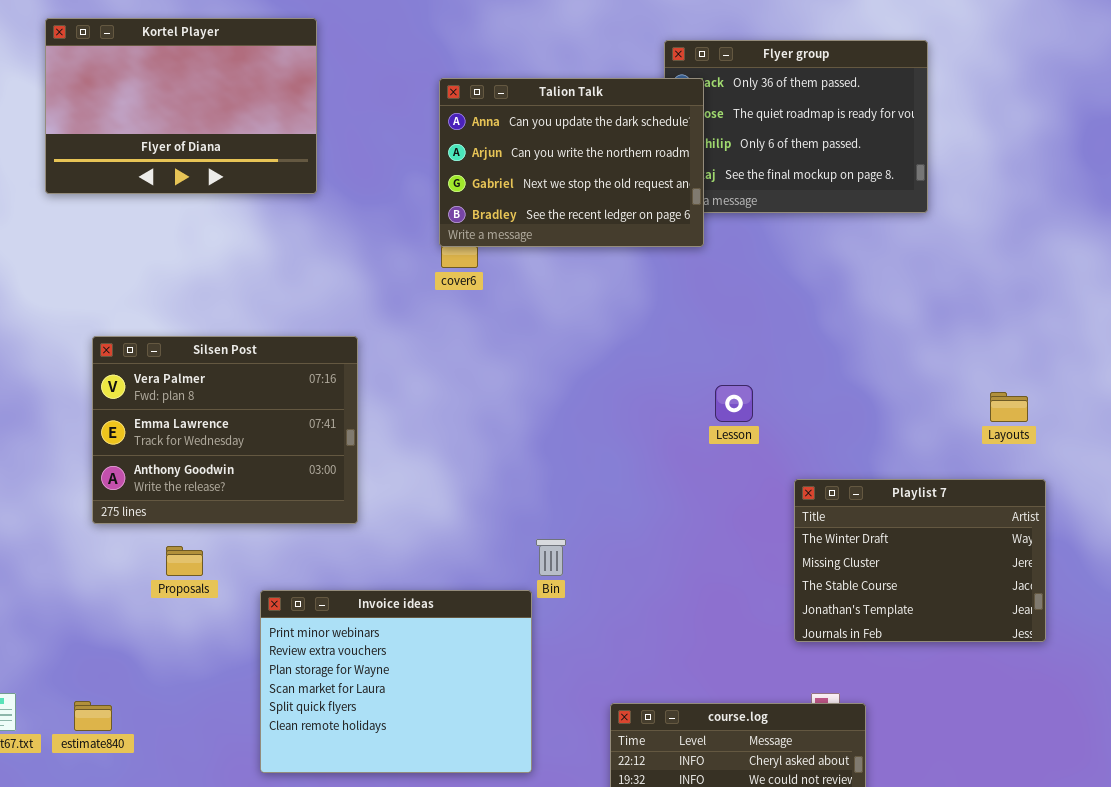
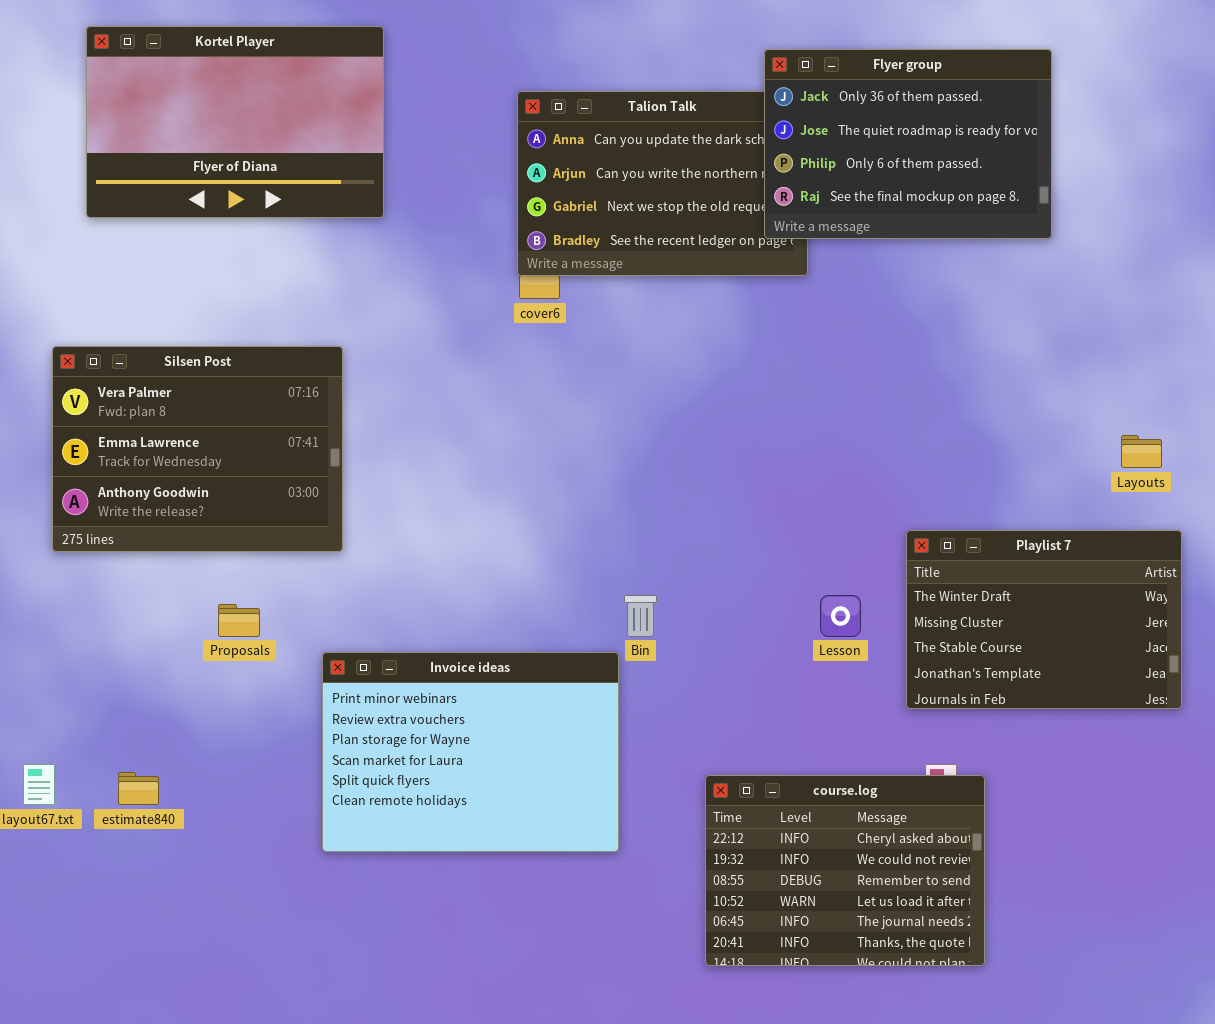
Flyer group: [664,40,928,213] -> [764,49,1052,239], raised
Silsen Post: [92,336,358,524] -> [52,346,343,552], moved
Lesson: [715,385,753,422] -> [820,595,861,637], moved

